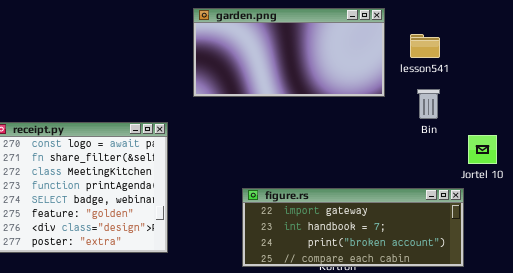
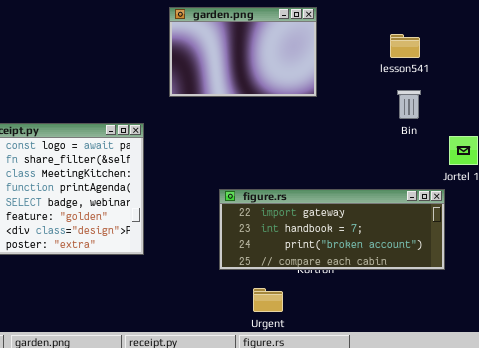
garden.png: [193,8,385,97] -> [169,7,317,97], resized

